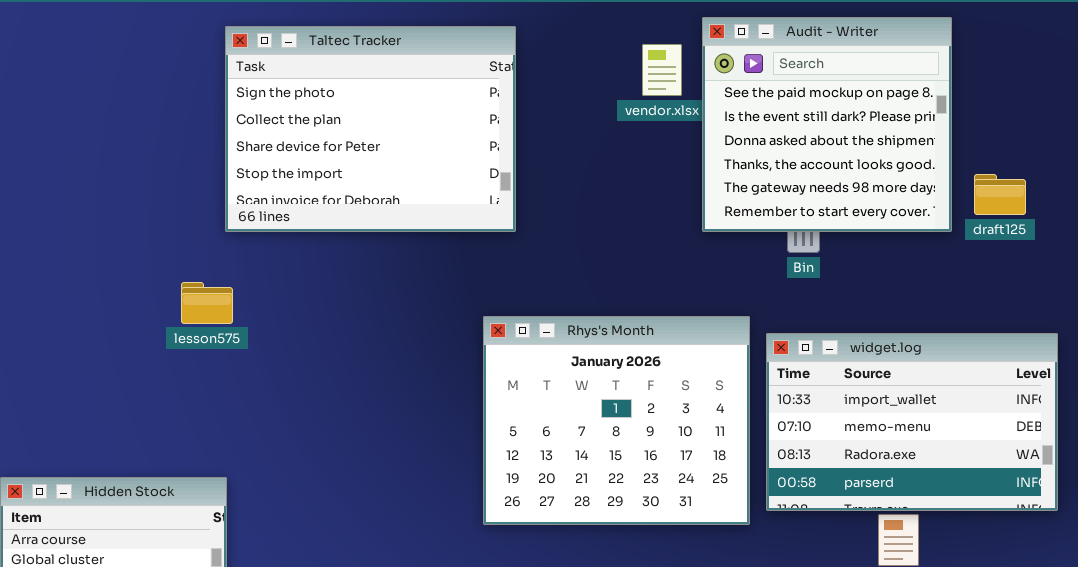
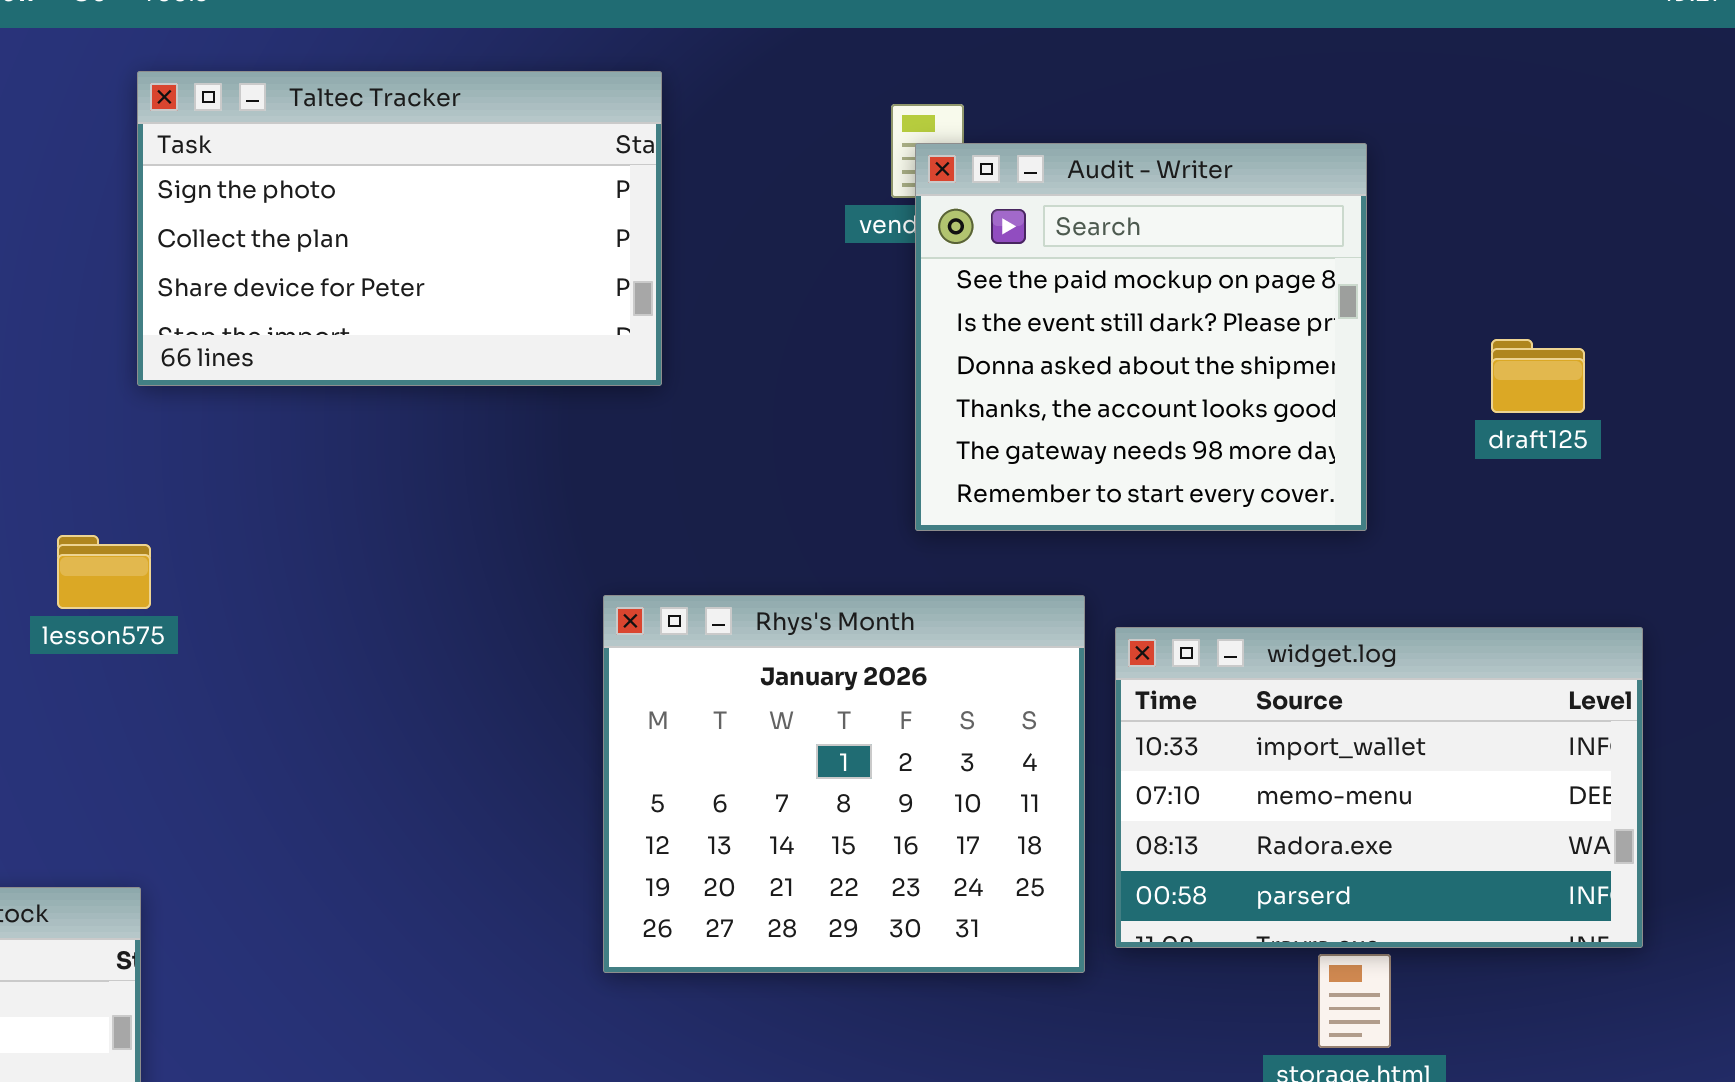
Audit - Writer: [702,17,952,232] -> [915,143,1367,531], moved
Taltec Tracker: [225,26,516,232] -> [137,71,662,386], resized

